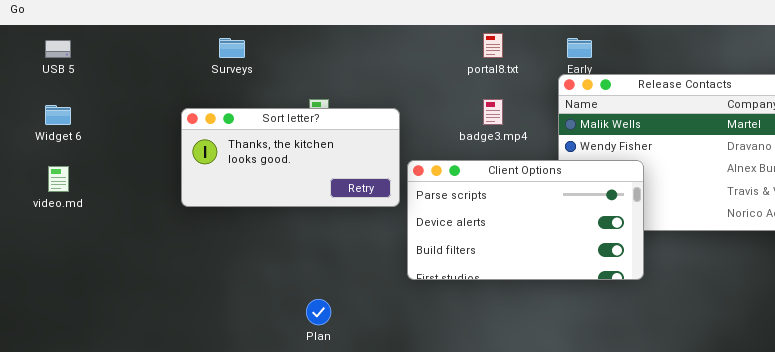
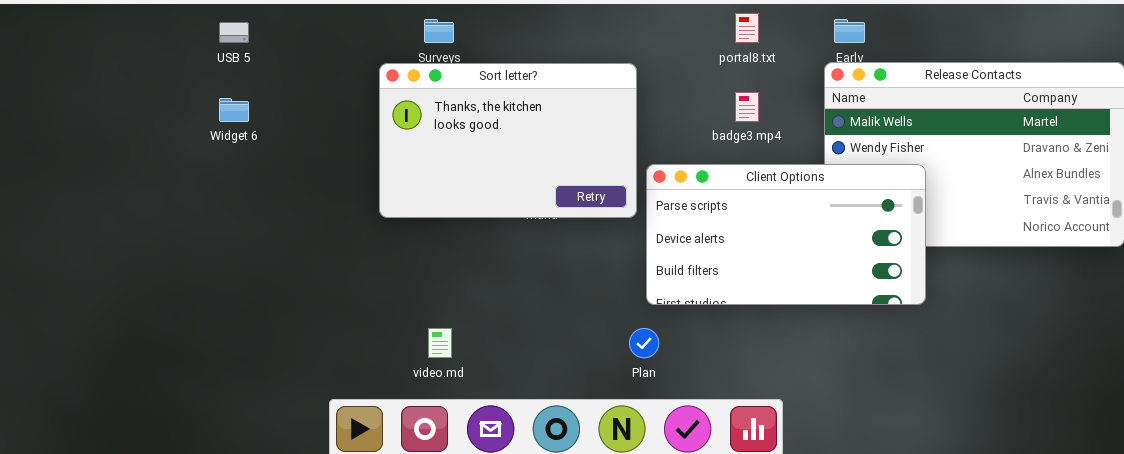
Sort letter?: [181,108,400,207] -> [379,63,637,218], resized
video.md: [48,166,69,192] -> [428,328,452,358], moved
Plan: [306,299,331,325] -> [629,328,659,358], moved

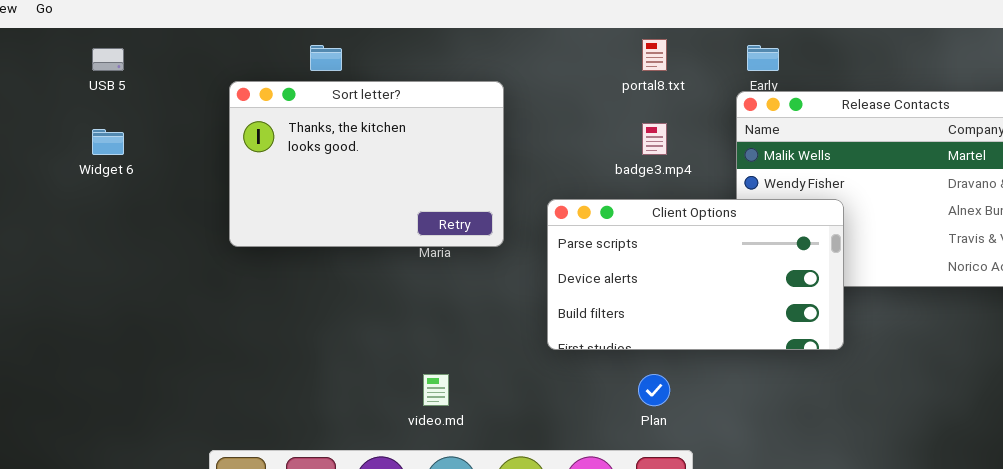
Sort letter?: [379,63,637,218] -> [229,81,504,247], moved
video.md: [428,328,452,358] -> [423,374,449,406], moved
Plan: [629,328,659,358] -> [638,374,670,406], moved

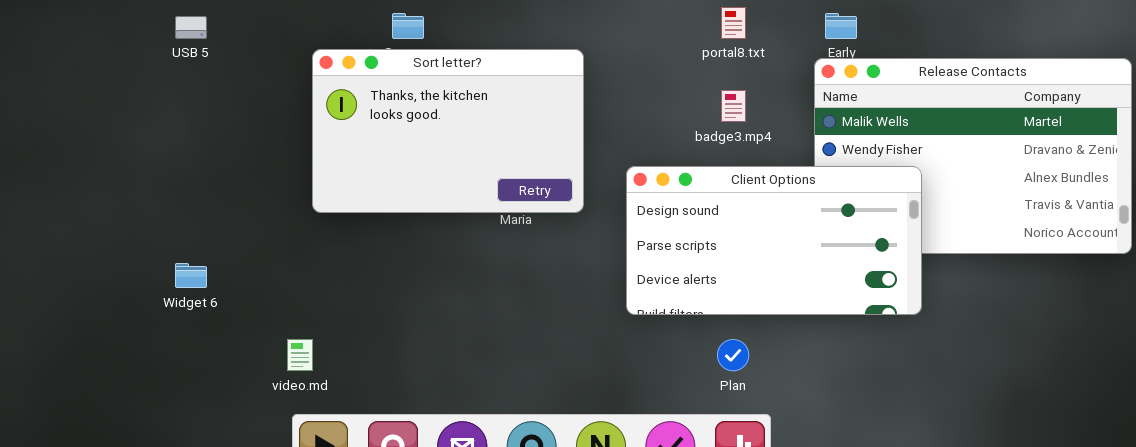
Widget 6: [92,129,124,155] -> [175,263,207,288], moved
Client Options: [547,199,844,350] -> [626,166,922,315], scrolled up 1 row
video.md: [423,374,449,406] -> [287,339,313,371], moved

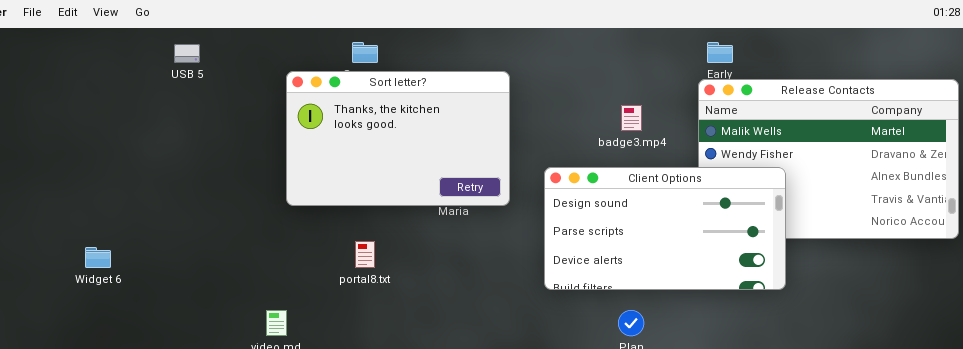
portal8.txt: [721,7,746,39] -> [355,241,375,268], moved
Widget 6: [175,263,207,288] -> [85,247,111,268], moved

